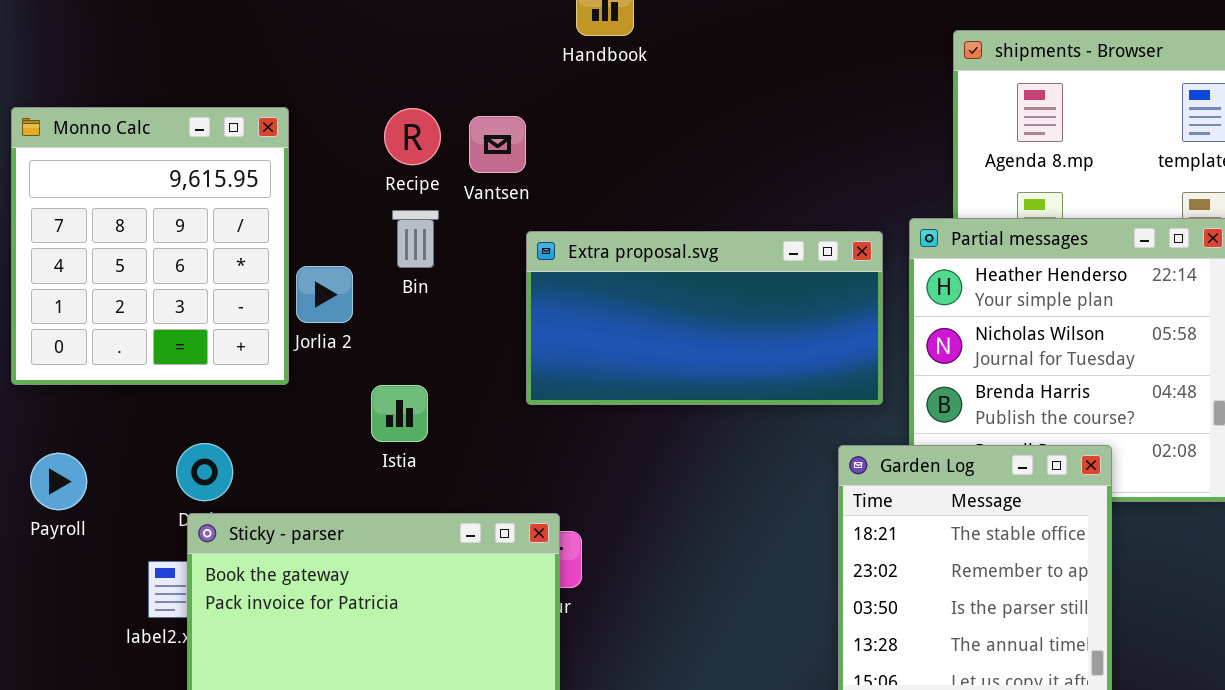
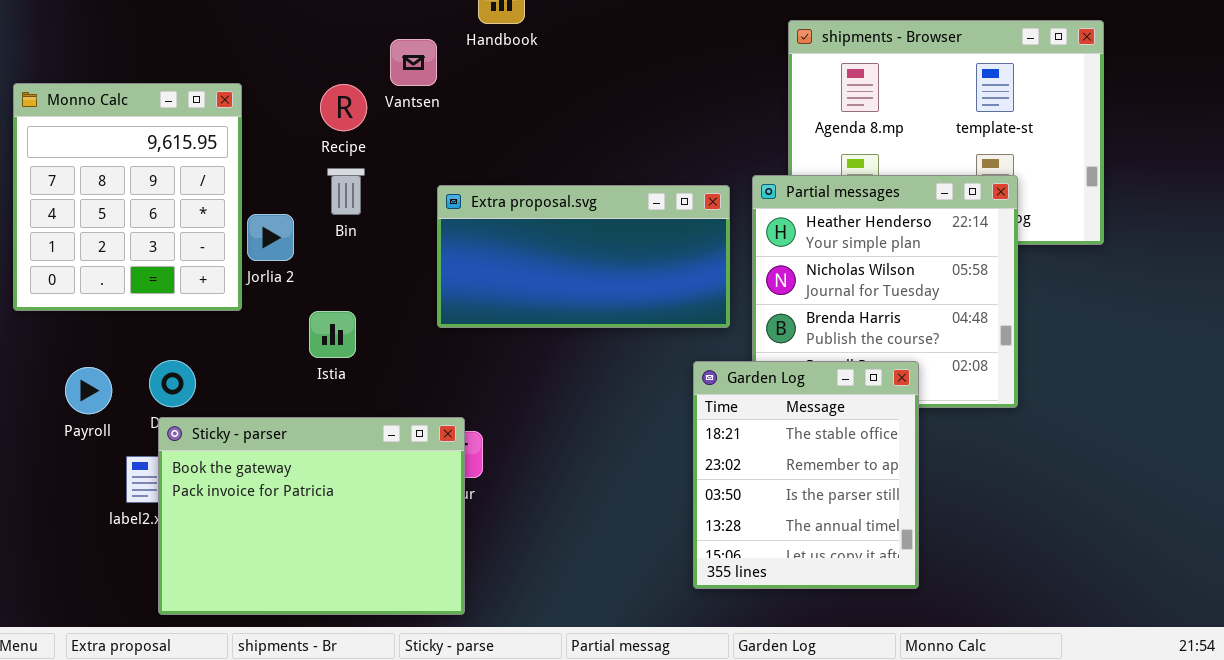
Vantsen: [469,116,526,173] -> [390,39,437,86], moved
Payroll: [30,453,87,510] -> [65,367,112,414], moved

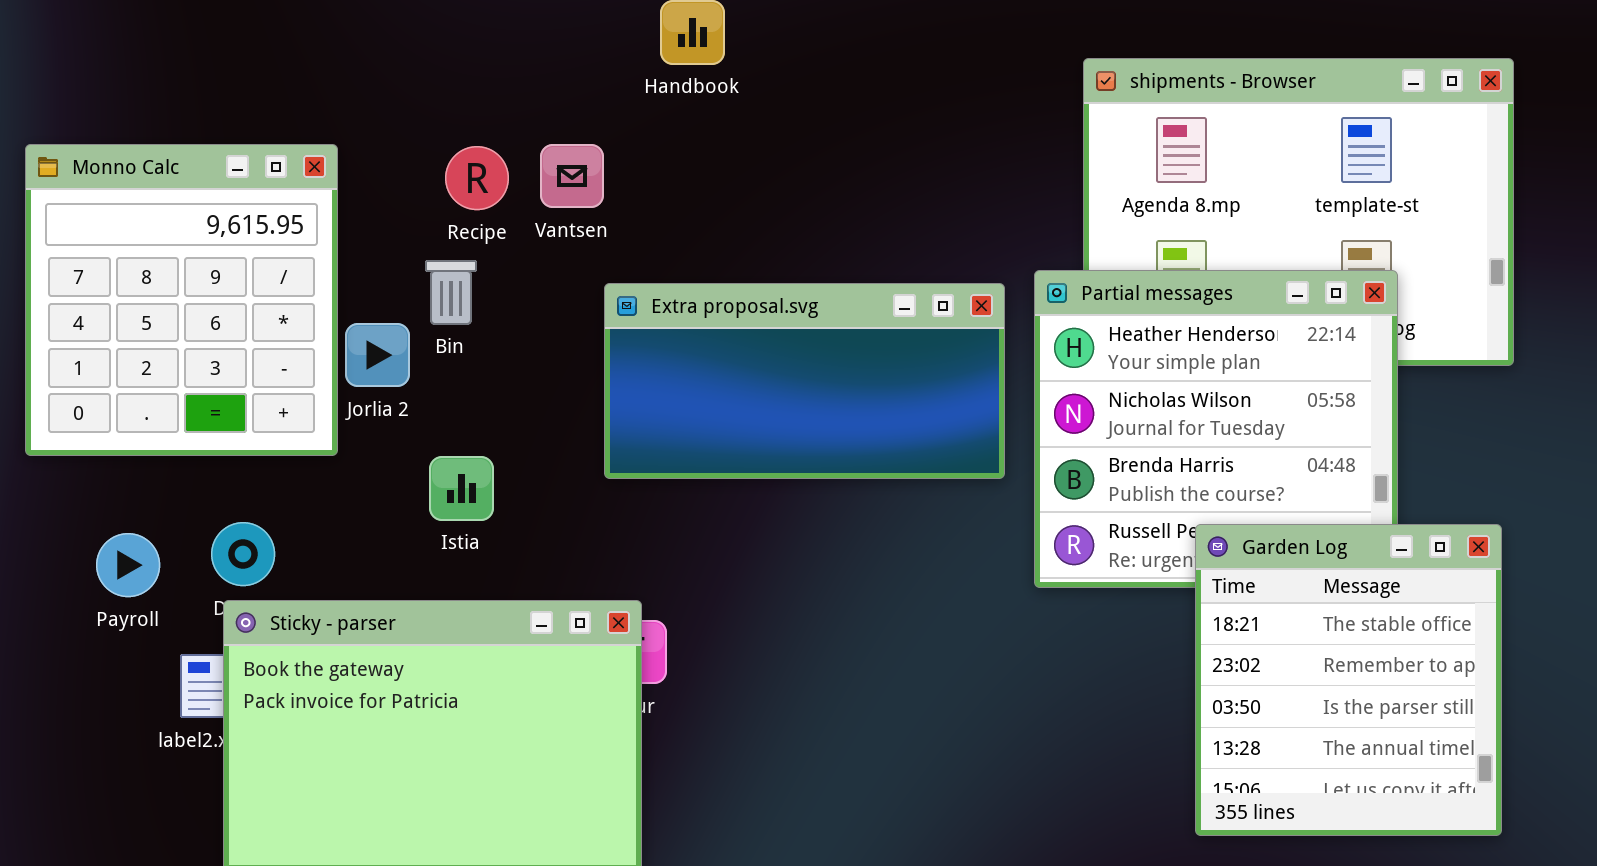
Vantsen: [390,39,437,86] -> [540,144,604,208], moved
Bin: [327,168,365,215] -> [425,260,477,325], moved
Garden Log: [693,361,919,589] -> [1195,524,1502,836], moved

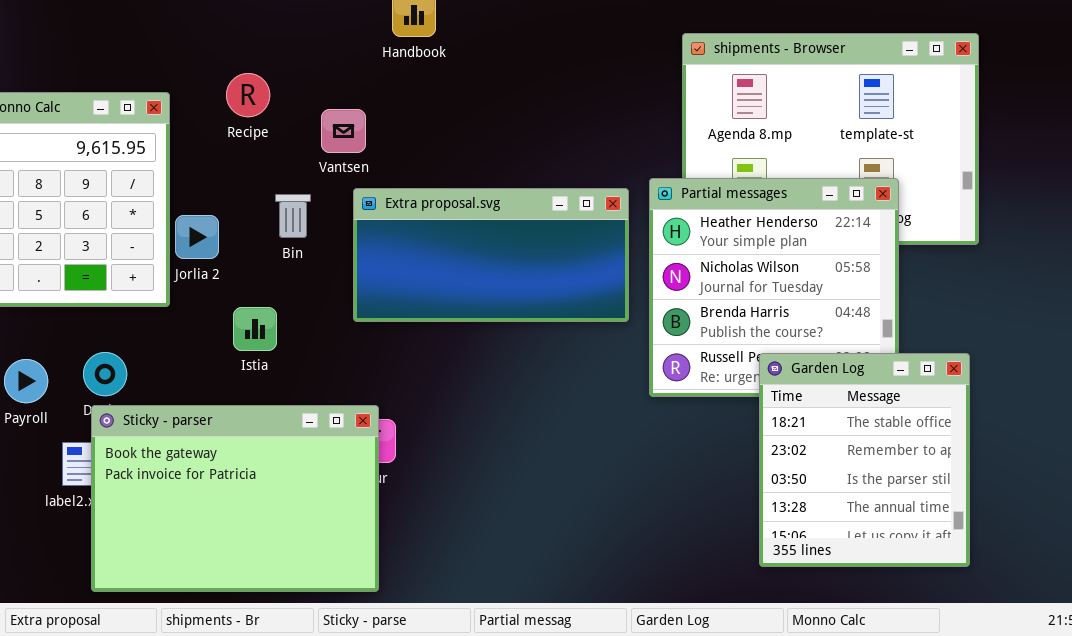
Vantsen: [540,144,604,208] -> [321,109,366,153], moved
Recipe: [445,146,509,210] -> [226,73,270,117], moved
Bin: [425,260,477,325] -> [275,194,311,238], moved

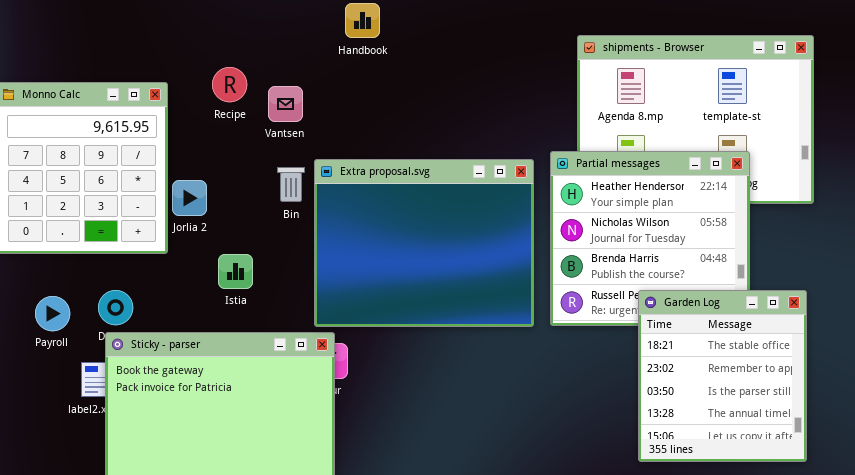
Vantsen: [321,109,366,153] -> [268,86,303,122], moved
Extra proposal.svg: [353,188,629,322] -> [314,159,534,327], resized
Bin: [275,194,311,238] -> [277,167,305,202], moved

